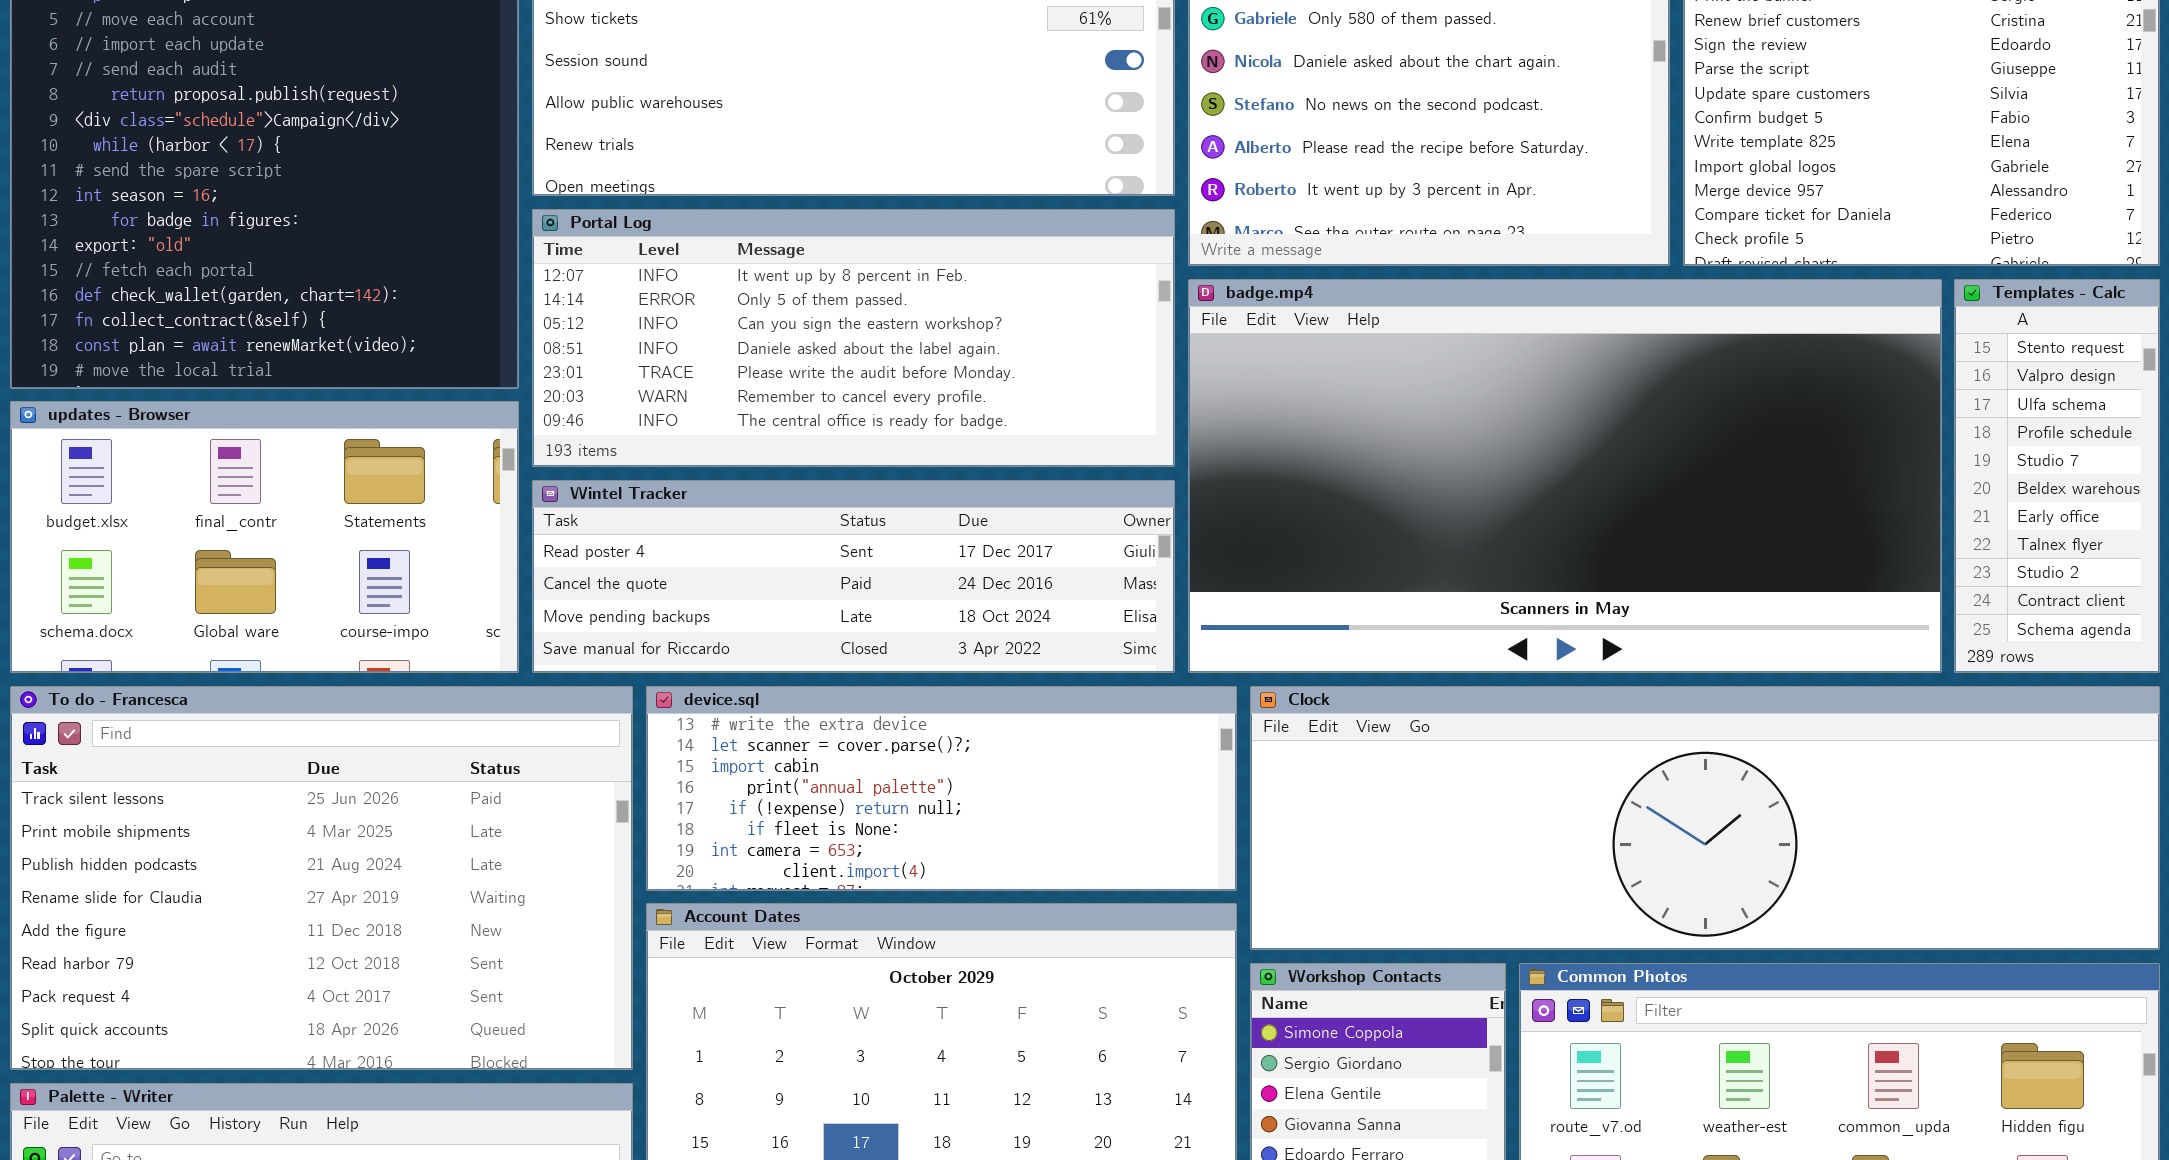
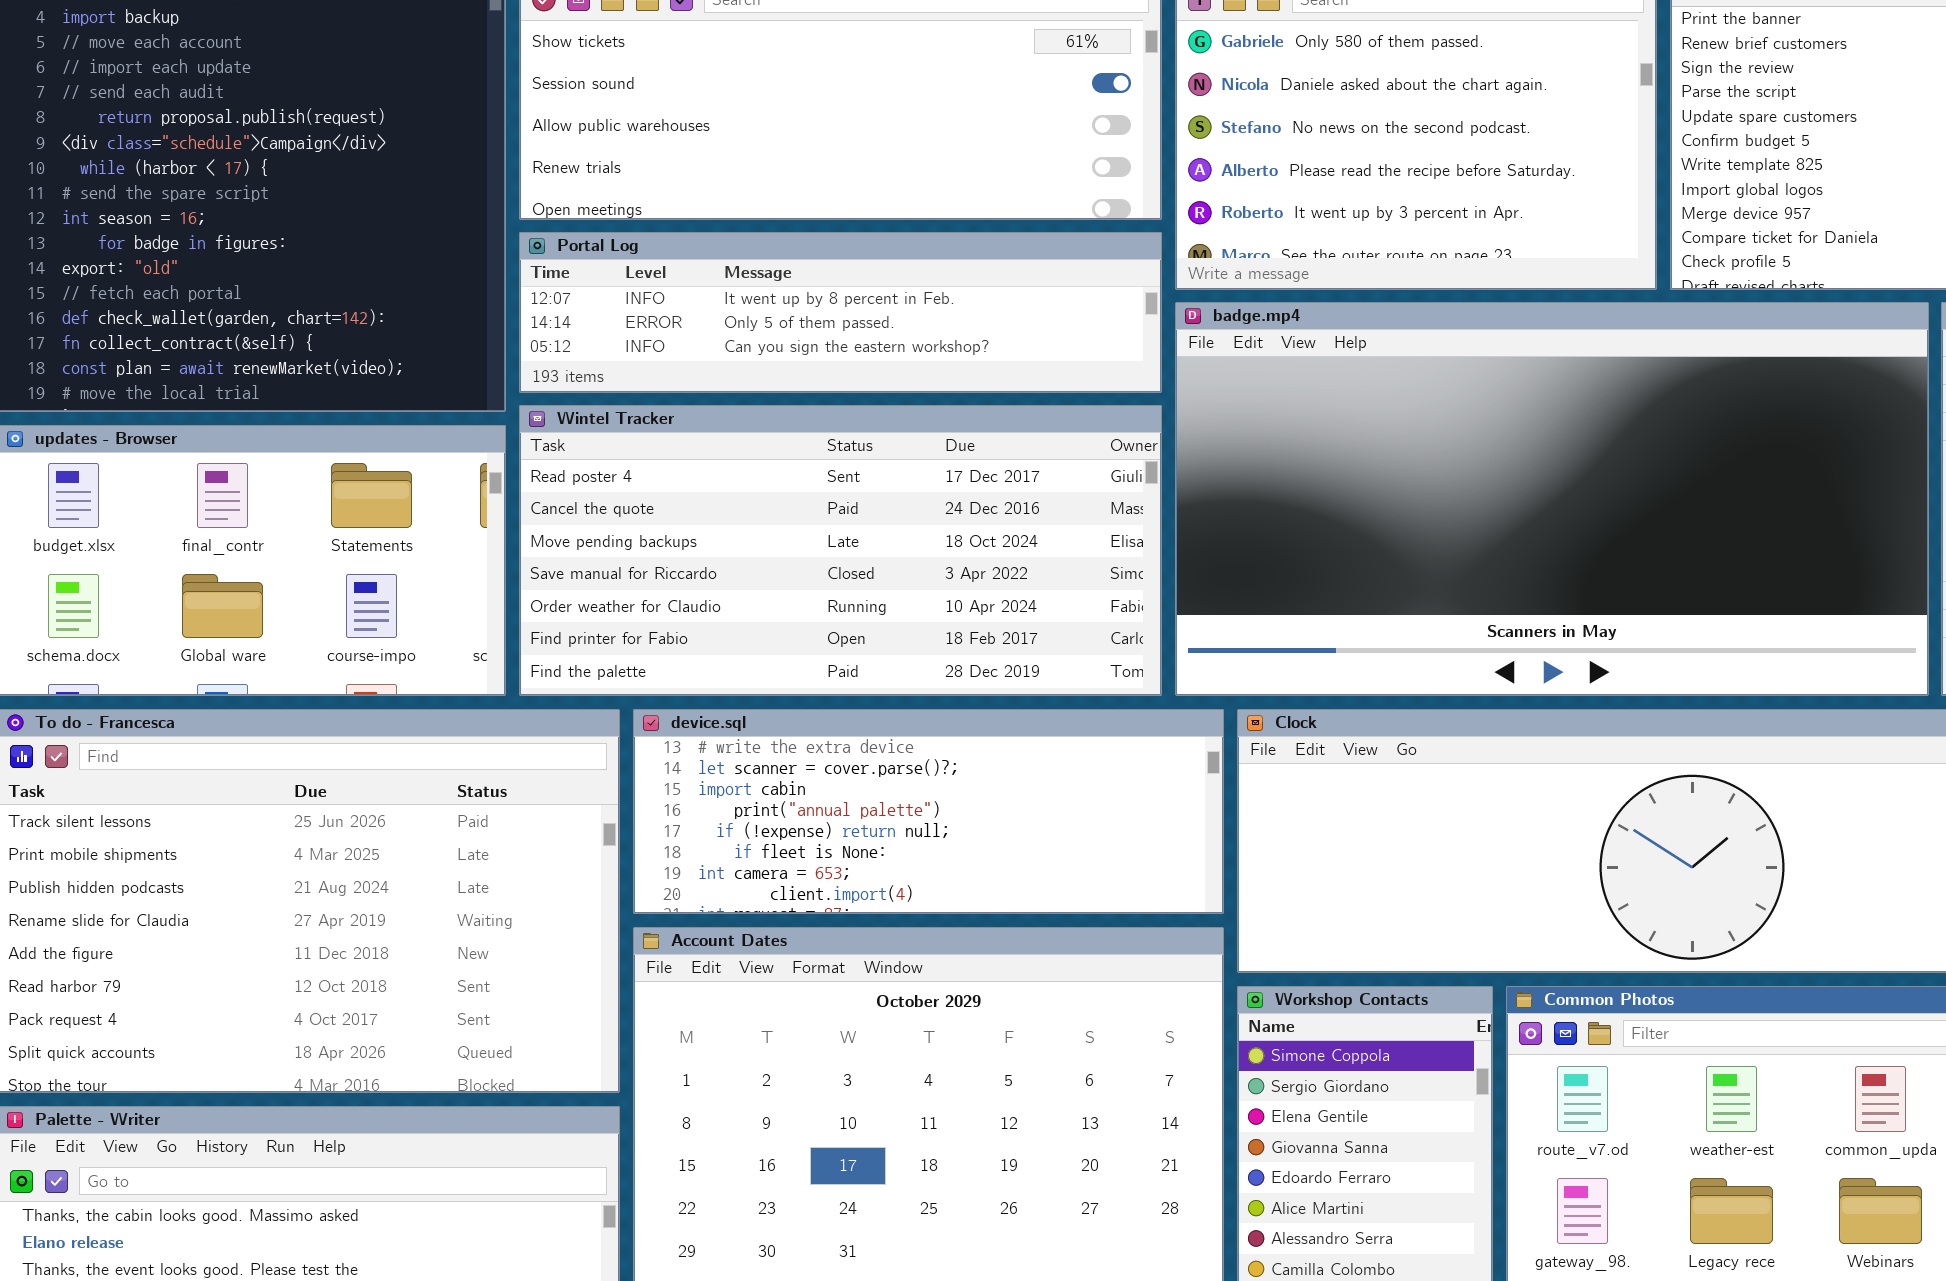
Portal Log: [532,209,1175,467] -> [519,232,1162,393], resized
Wintel Tracker: [532,480,1175,673] -> [519,405,1162,696], resized

